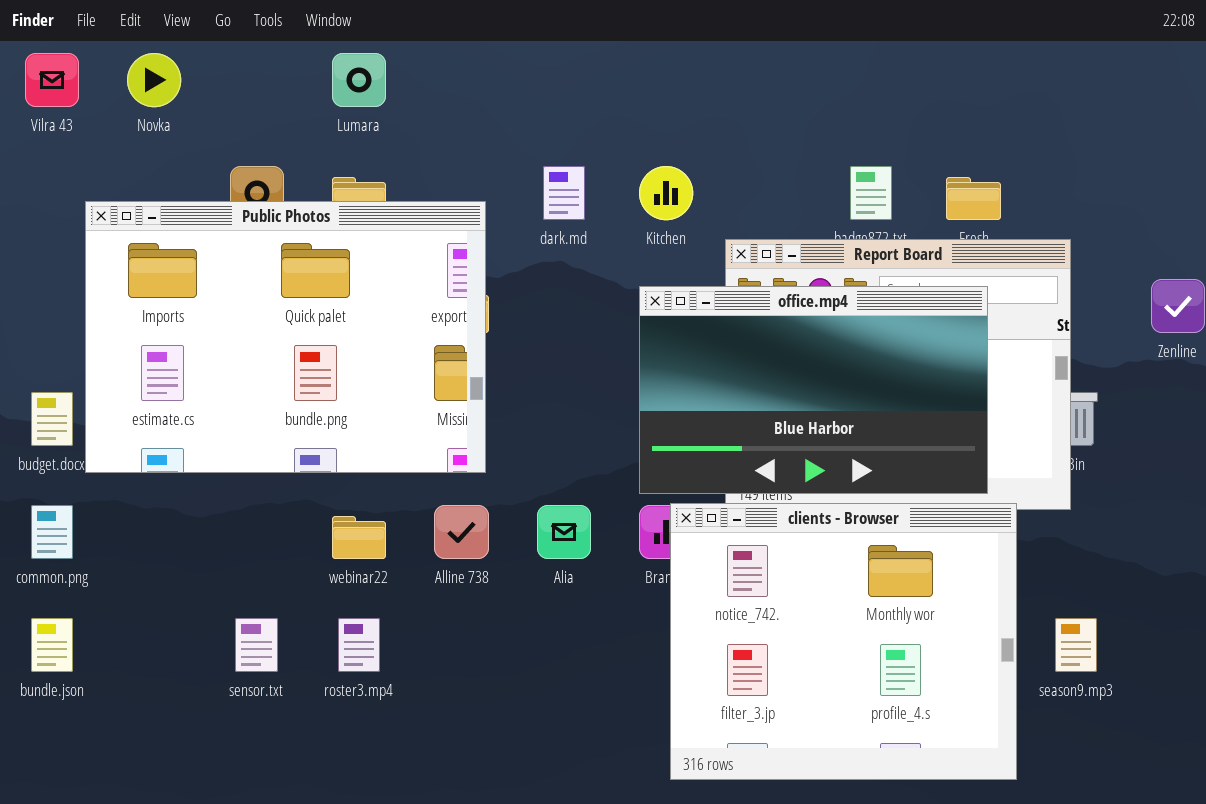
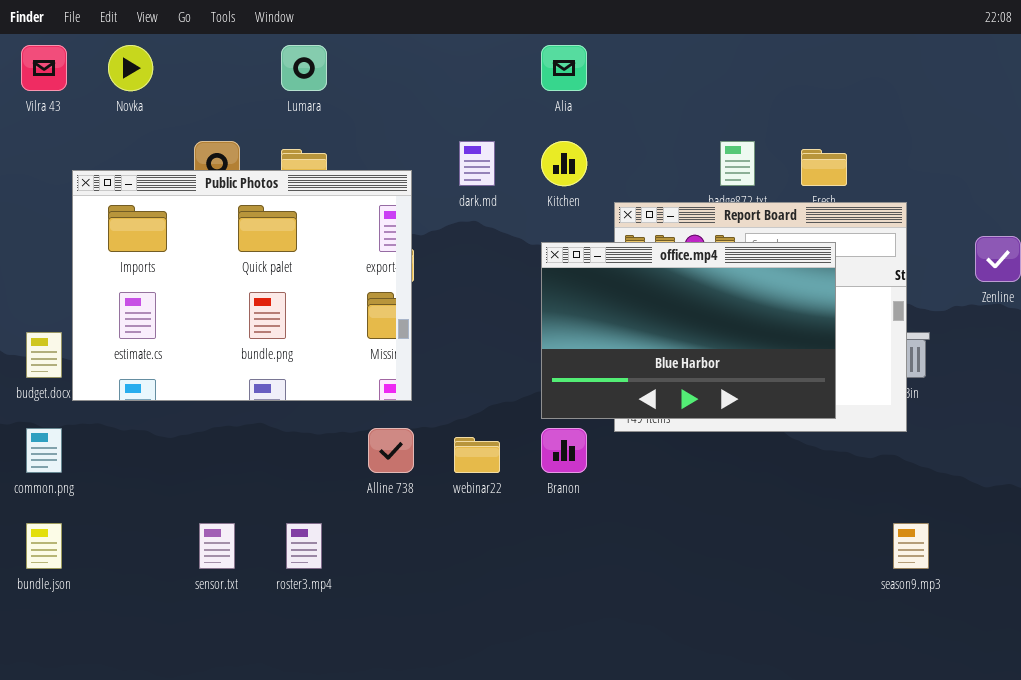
clients - Browser: [670,503,1017,780] -> none, closed
Alia: [537,505,591,559] -> [541,45,587,91], moved
webinar22: [332,516,386,559] -> [454,437,500,473], moved

